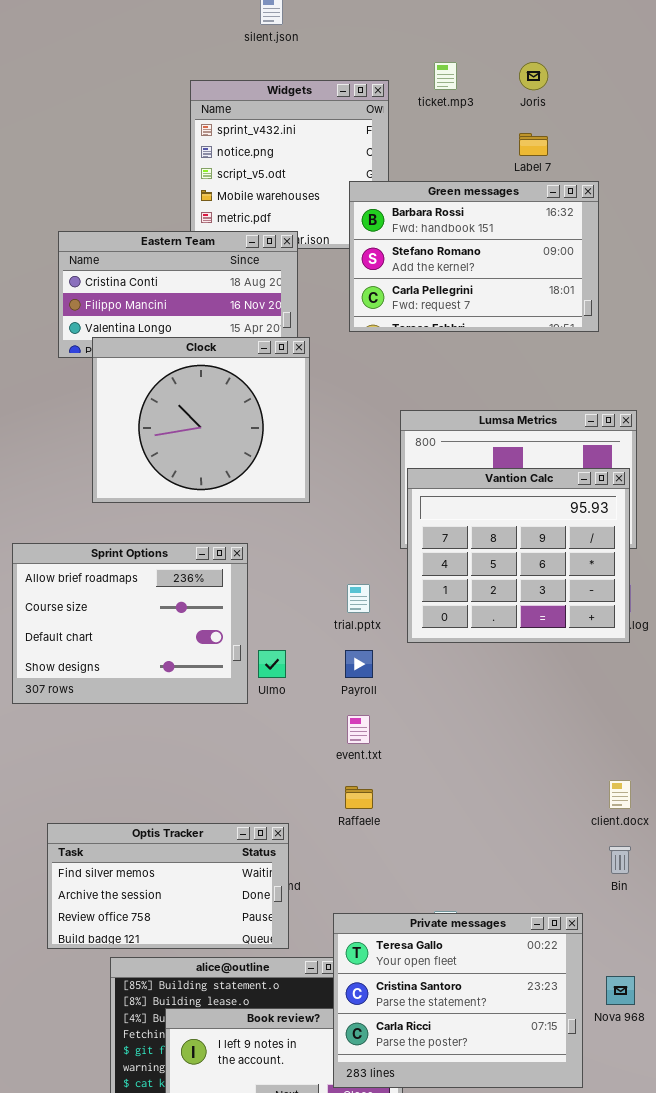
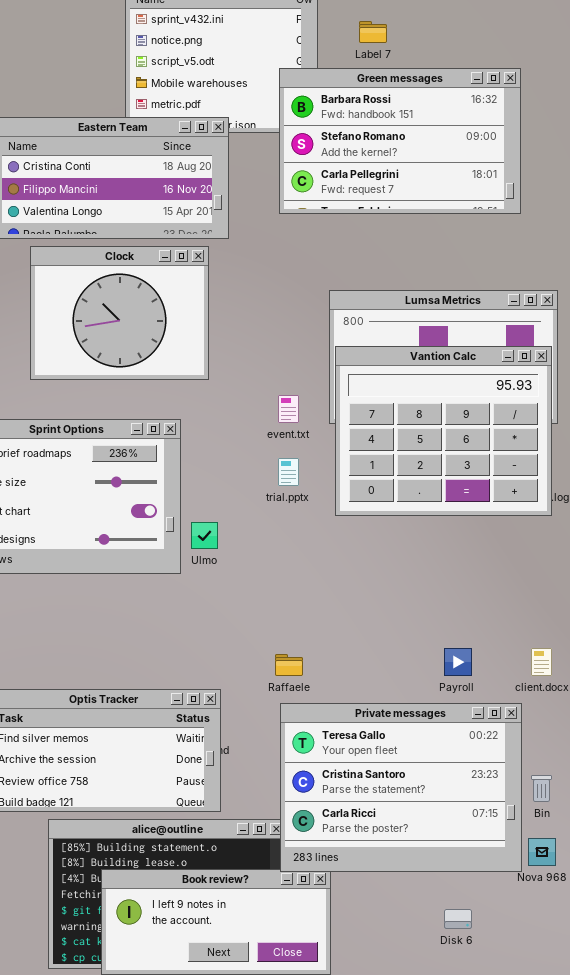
Label 7: [519,133,548,156] -> [359,21,387,43], moved
Clock: [92,337,310,503] -> [30,246,209,380], resized
Payroll: [345,650,373,678] -> [444,648,472,676], moved
event.txt: [347,715,370,744] -> [278,395,299,423], moved
Bin: [609,846,631,874] -> [531,775,552,802], moved
Private messages: [333,913,583,1088] -> [280,703,522,872], moved

